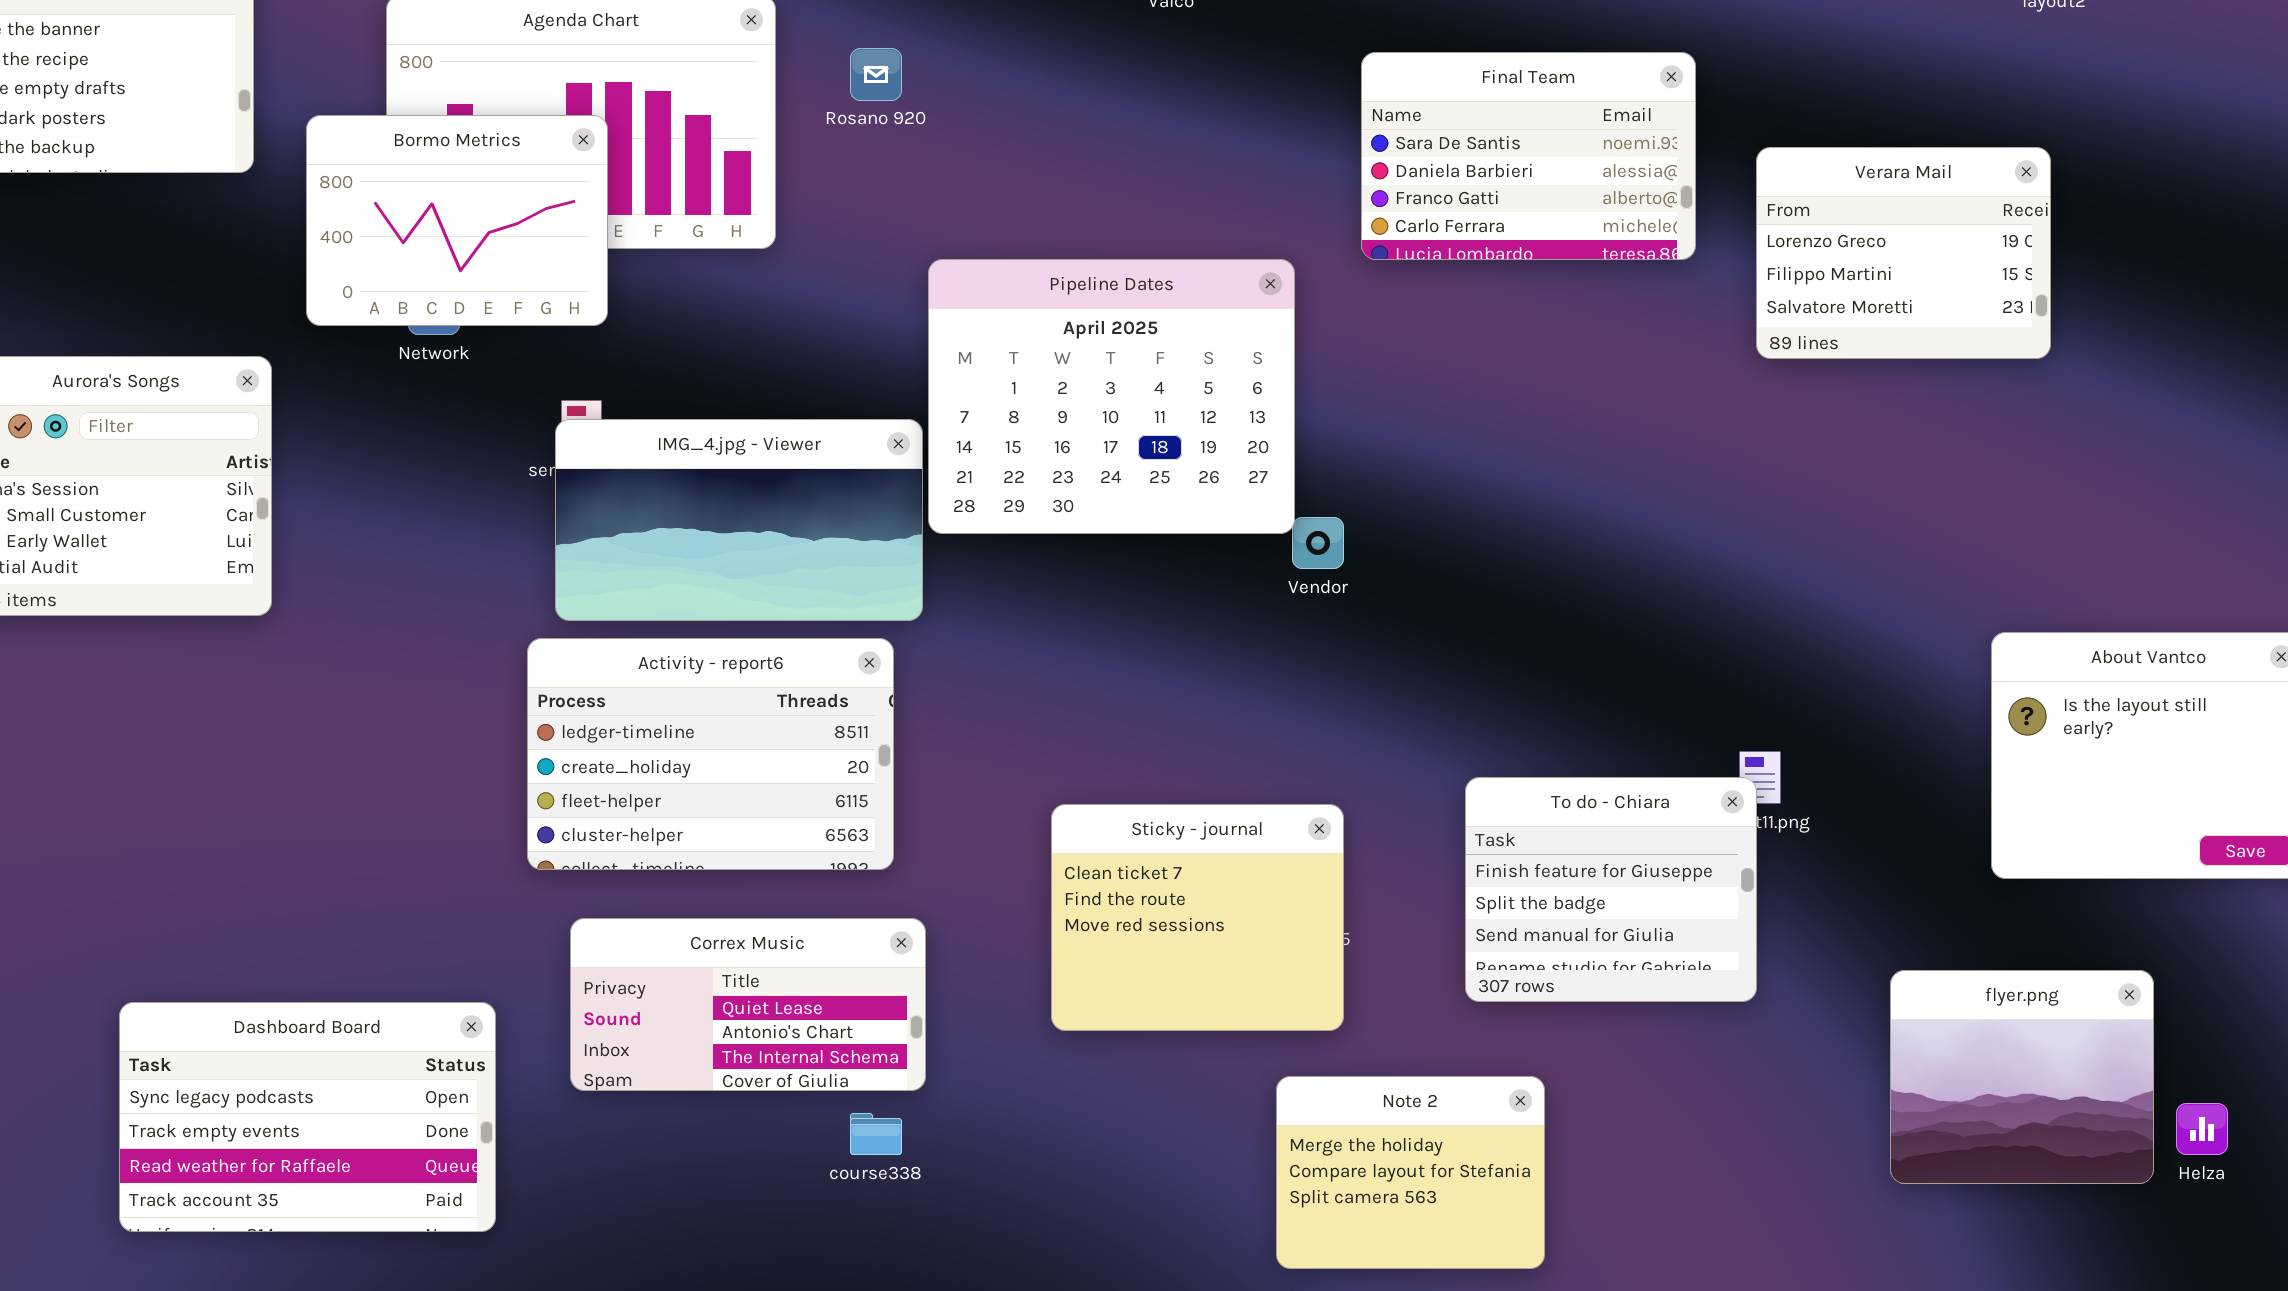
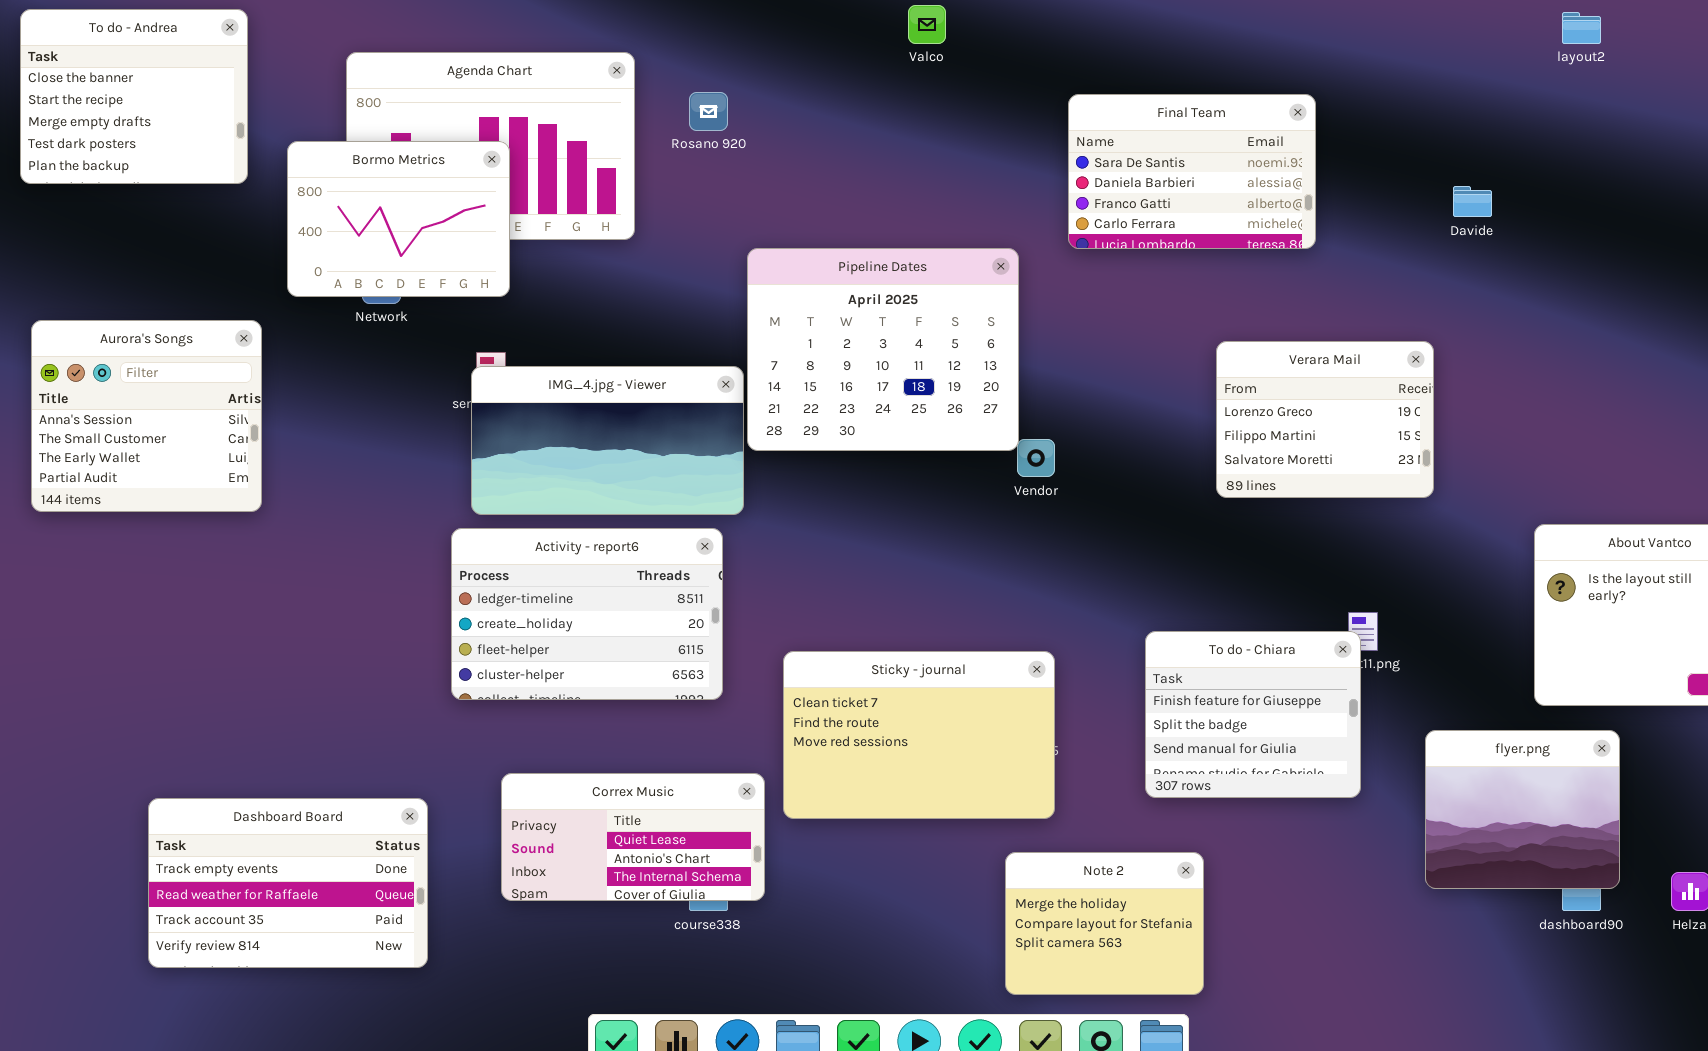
Verara Mail: [1756,147,2051,359] -> [1216,341,1434,498], moved
Sticky - journal: [1051,804,1344,1031] -> [783,651,1055,819], resized
Correx Music: [570,918,926,1091] -> [501,773,765,901], moved
flyer.png: [1890,970,2154,1184] -> [1425,730,1620,889], moved
Dashboard Board: [119,1002,496,1232] -> [148,798,428,968], scrolled down 1 row

